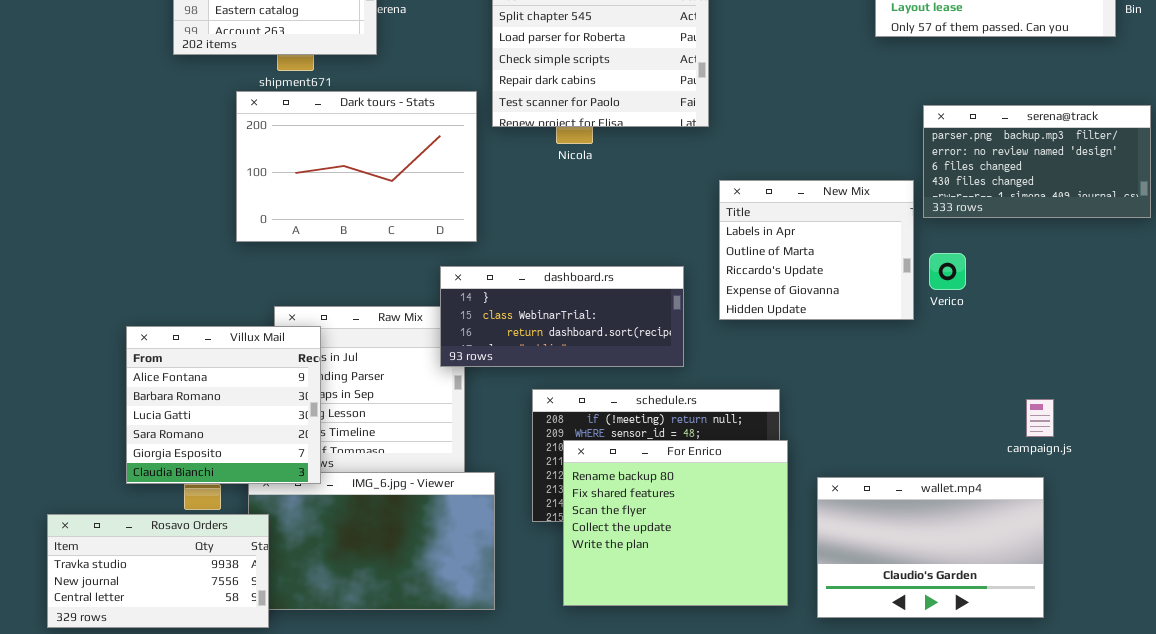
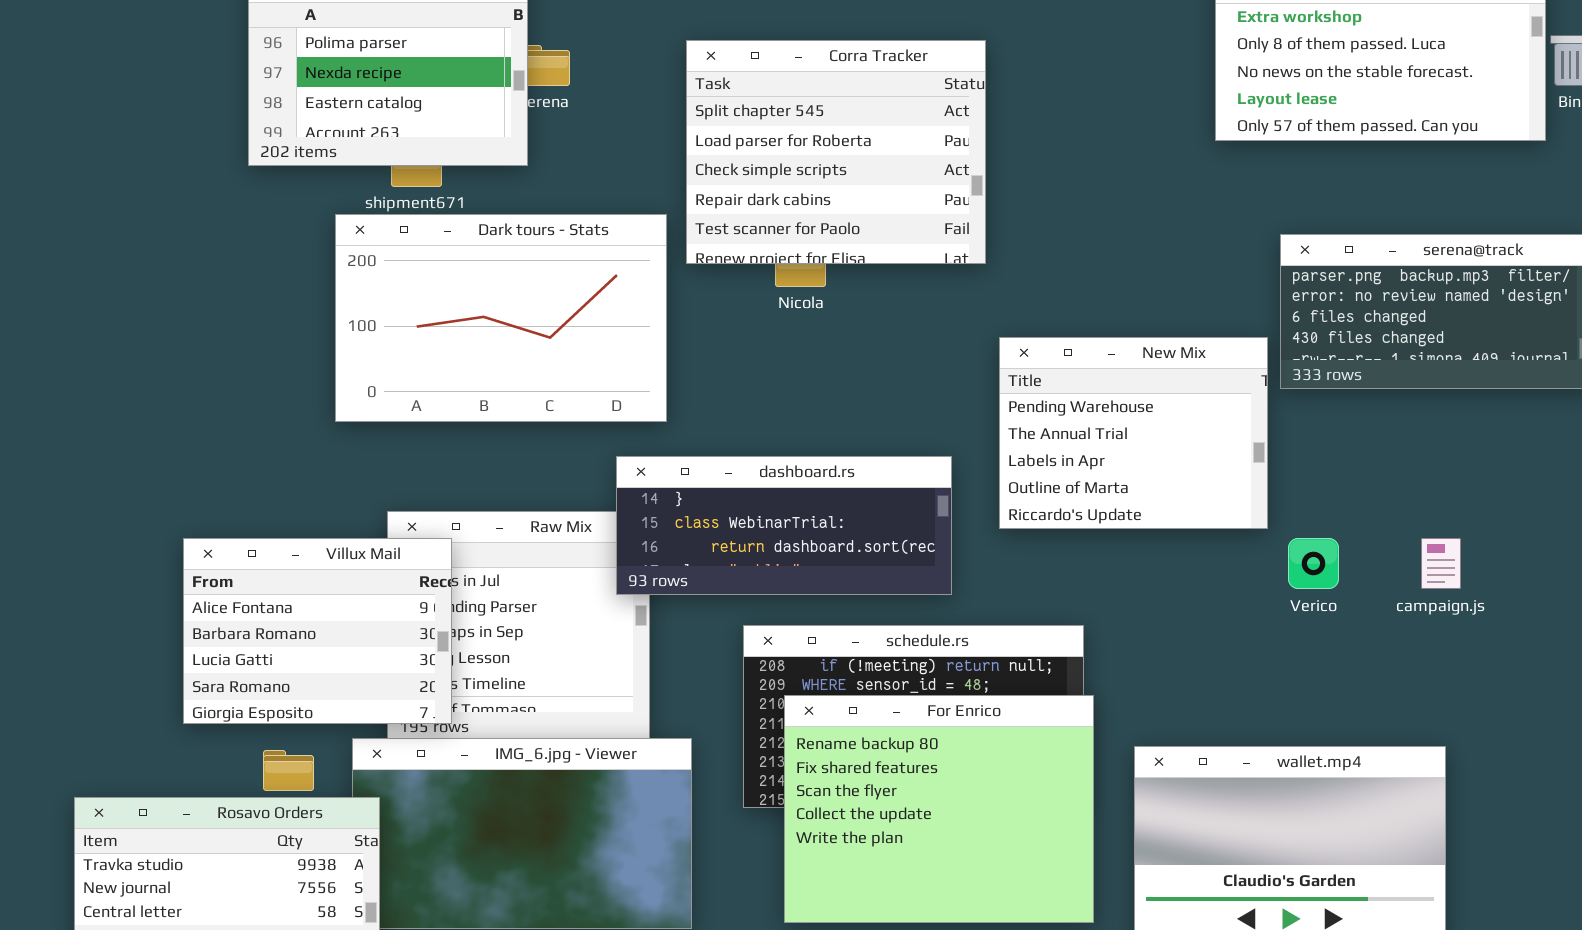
New Mix: [719,180,914,320] -> [999,337,1268,529], scrolled up 2 rows
Verico: [929,253,966,290] -> [1288,538,1339,589], moved
Villux Mail: [126,326,321,484] -> [183,538,452,724], resized
campaign.js: [1026,399,1054,437] -> [1421,538,1461,589], moved

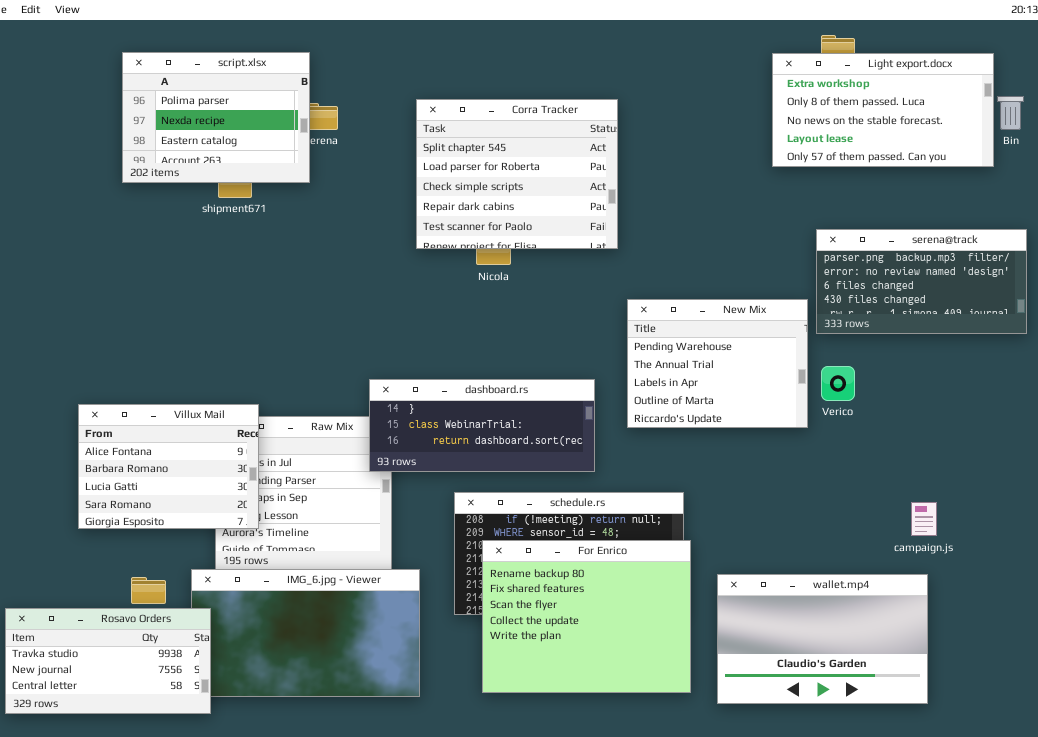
Dark tours - Stats: [335,214,667,422] -> none, closed
Villux Mail: [183,538,452,724] -> [78,404,259,529], moved
Verico: [1288,538,1339,589] -> [821,366,855,401], moved
campaign.js: [1421,538,1461,589] -> [911,502,937,536], moved

